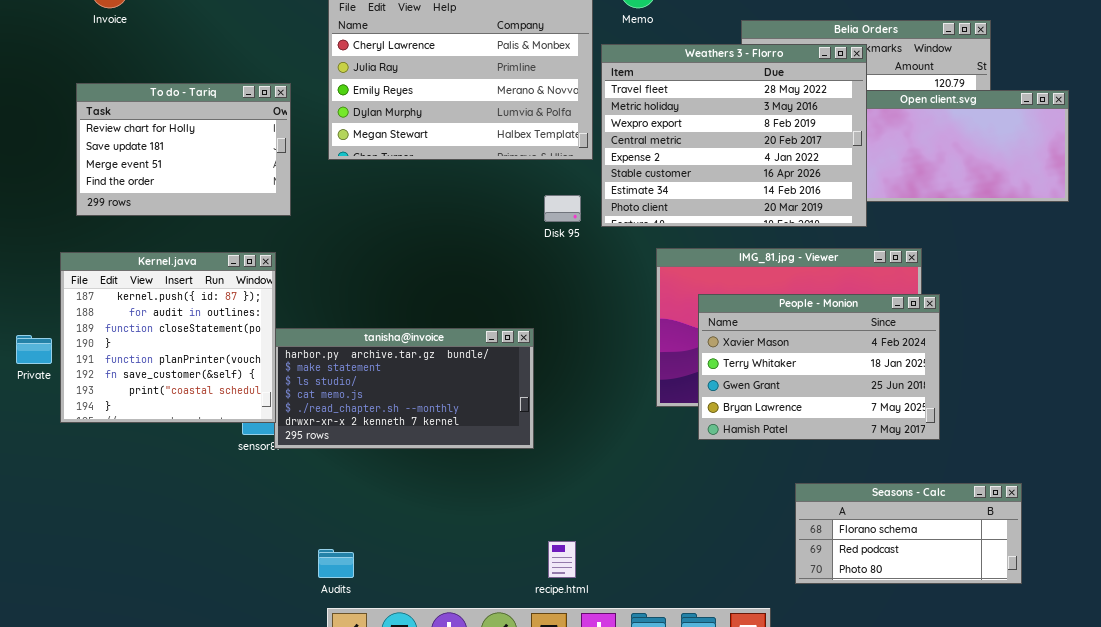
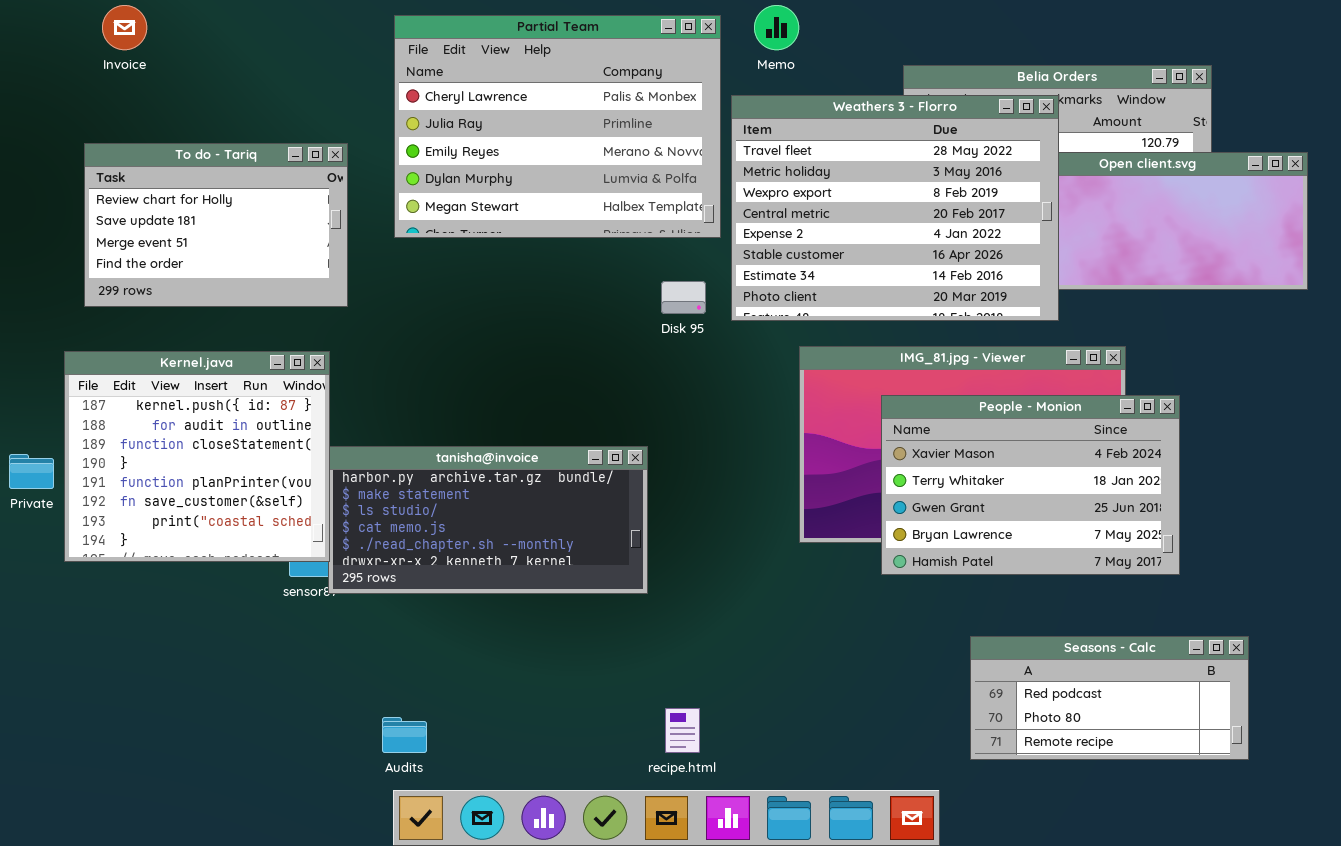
People - Monion: [698,294,940,440] -> [881,395,1180,575], moved
Seasons - Calc: [795,483,1022,584] -> [970,636,1249,760], scrolled down 1 row

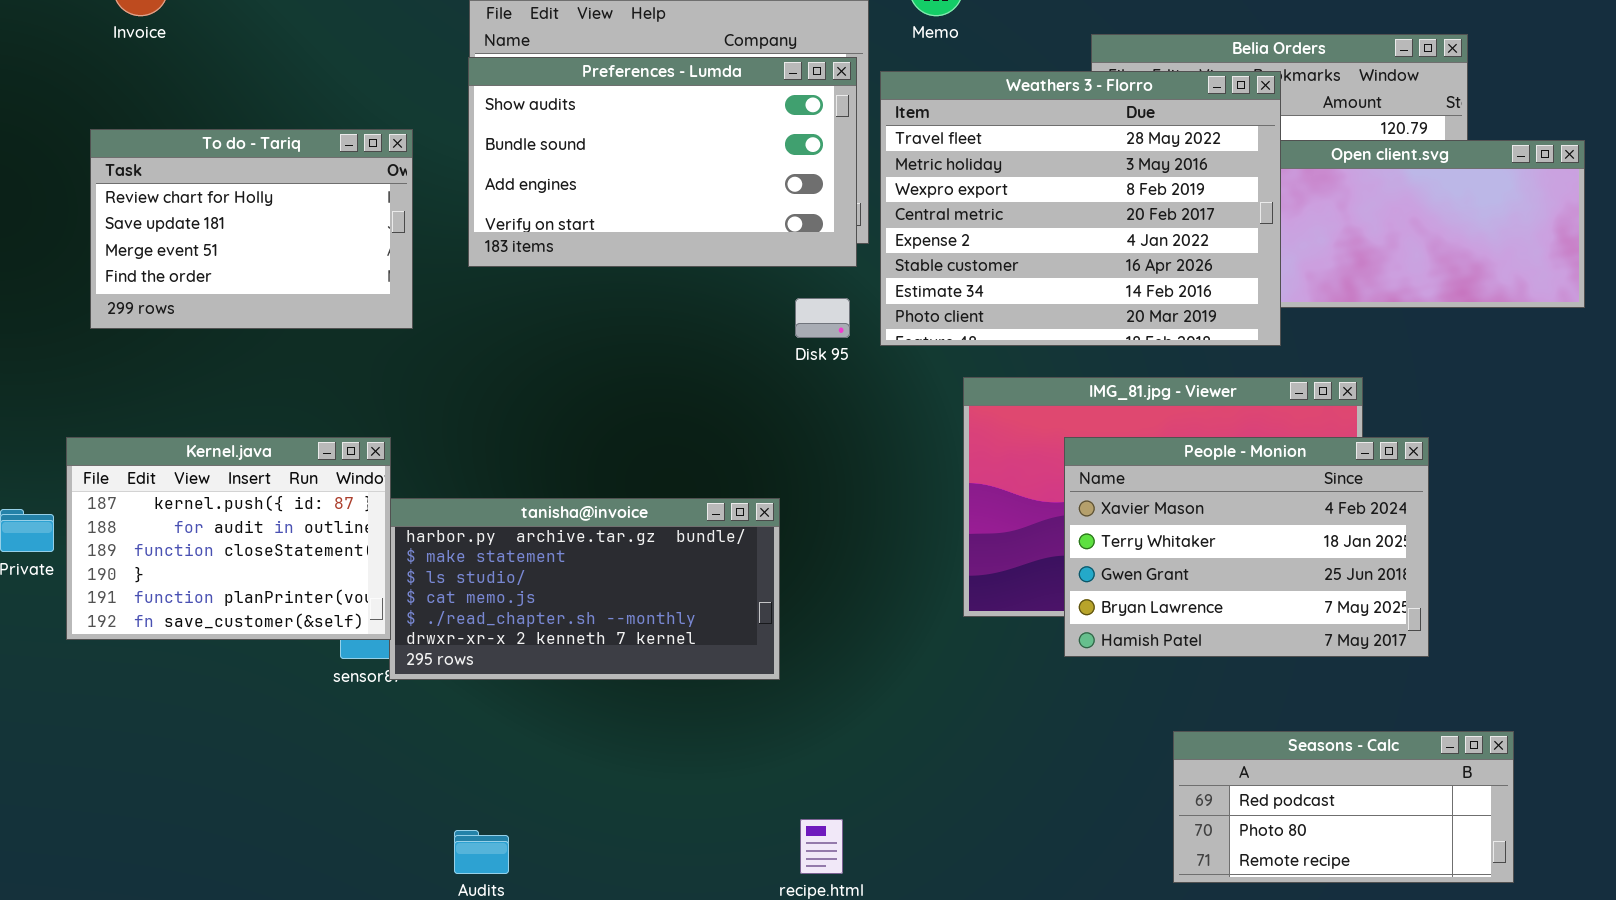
Preferences - Lumda: none -> [468,57,857,267], opened
Kernel.java: [64,351,330,562] -> [66,437,391,640], resized

